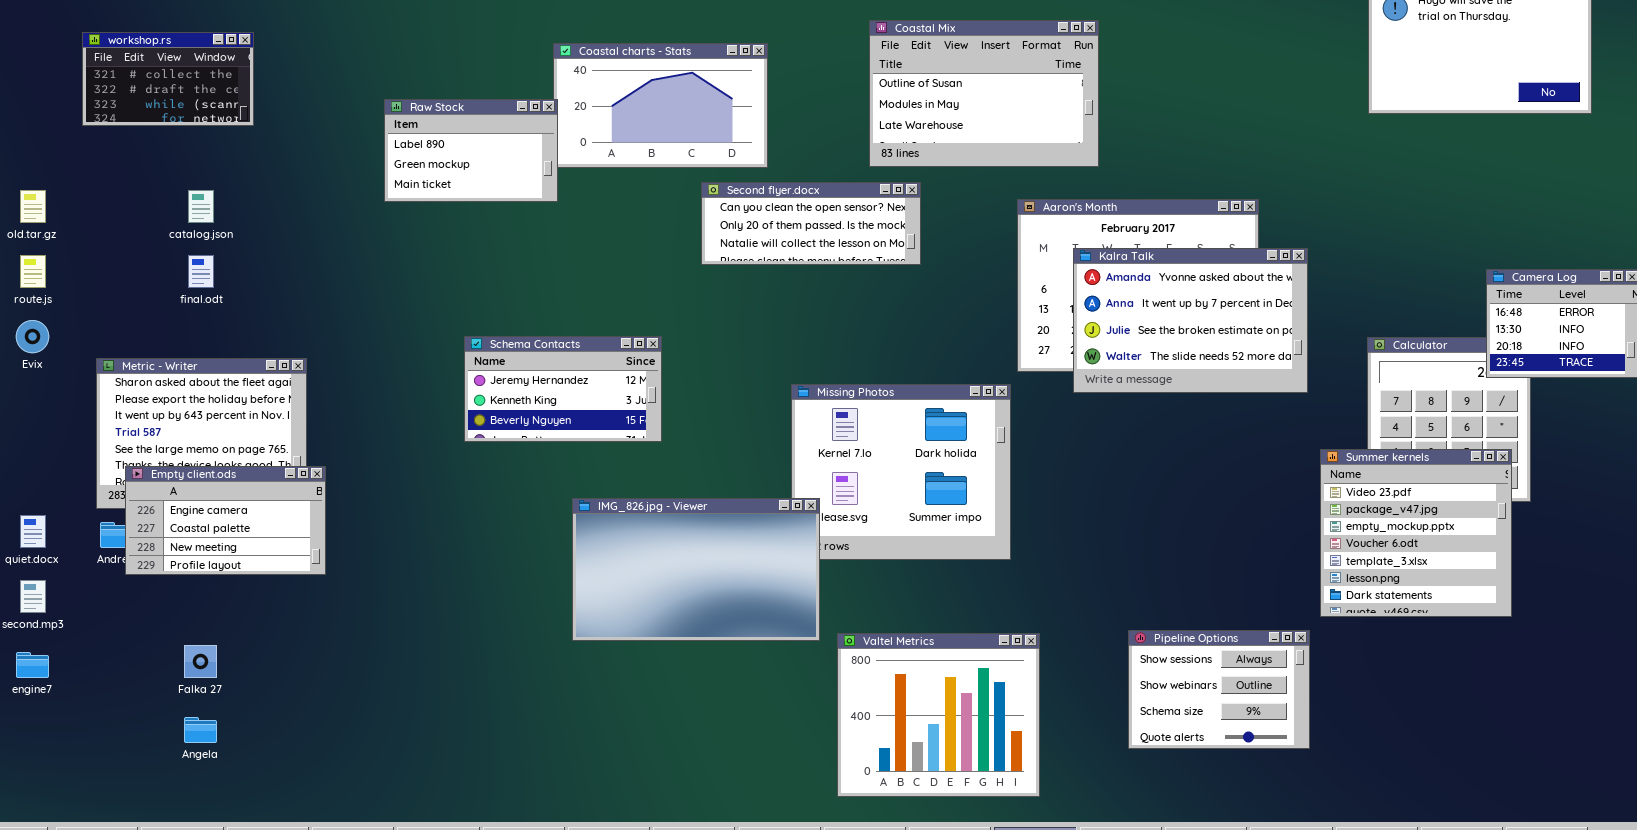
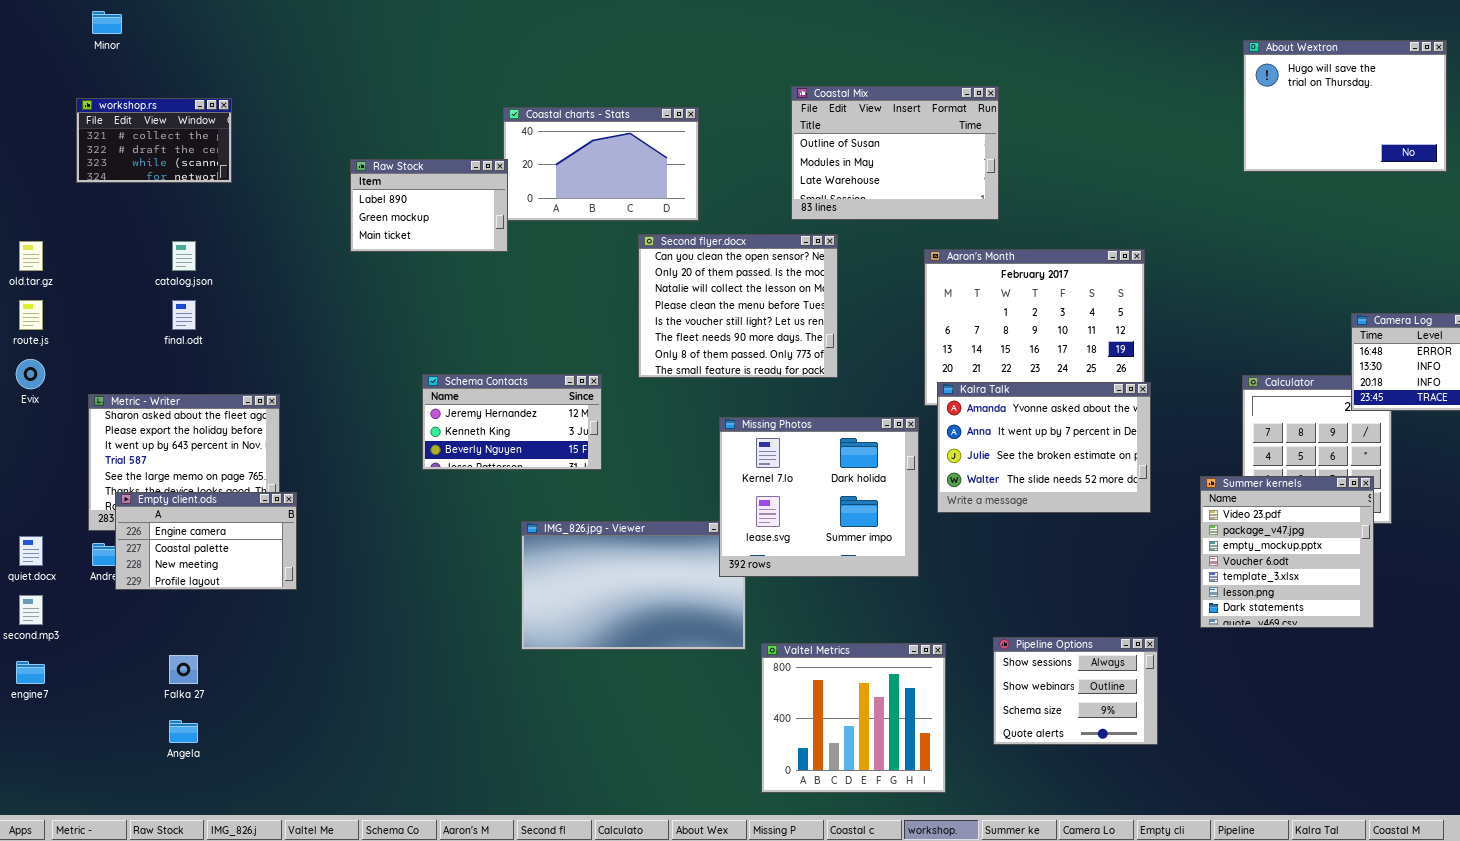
Second flyer.docx: [701,182,921,265] -> [638,234,838,378], resized
Kalra Talk: [1073,248,1308,393] -> [937,382,1151,513], moved
Missing Photos: [791,384,1011,560] -> [719,417,919,577], raised
Pipeline Options: [1128,630,1310,749] -> [993,637,1158,745], moved

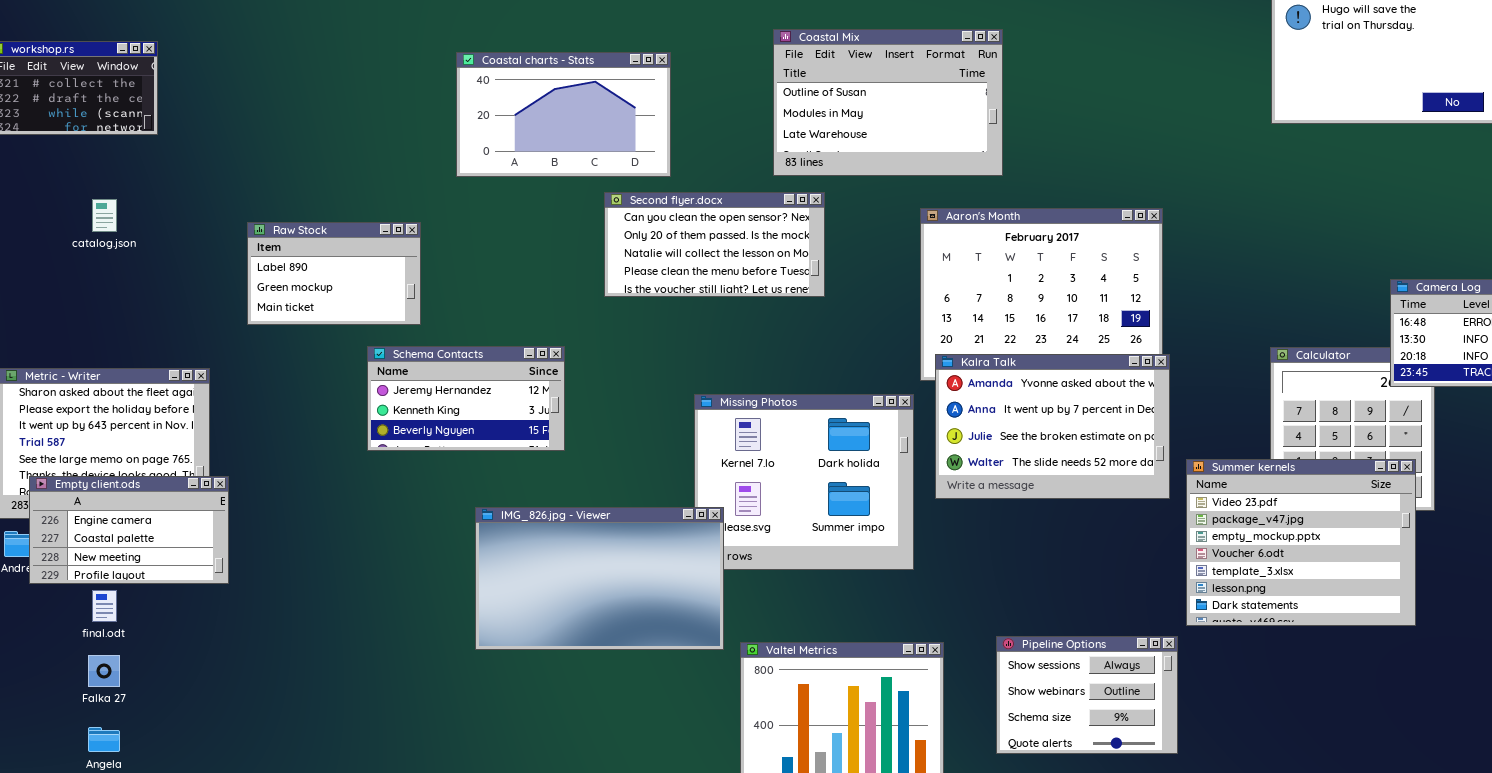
Raw Stock: [350,159,508,252] -> [247,222,421,325], moved
Second flyer.docx: [638,234,838,378] -> [604,192,825,297], resized
final.odt: [172,300,196,330] -> [92,590,117,622], moved
Summer kernels: [1200,476,1374,628] -> [1186,459,1416,626], resized
IMG_826.jpg - Viewer: [521,521,746,650] -> [475,507,724,650], raised

